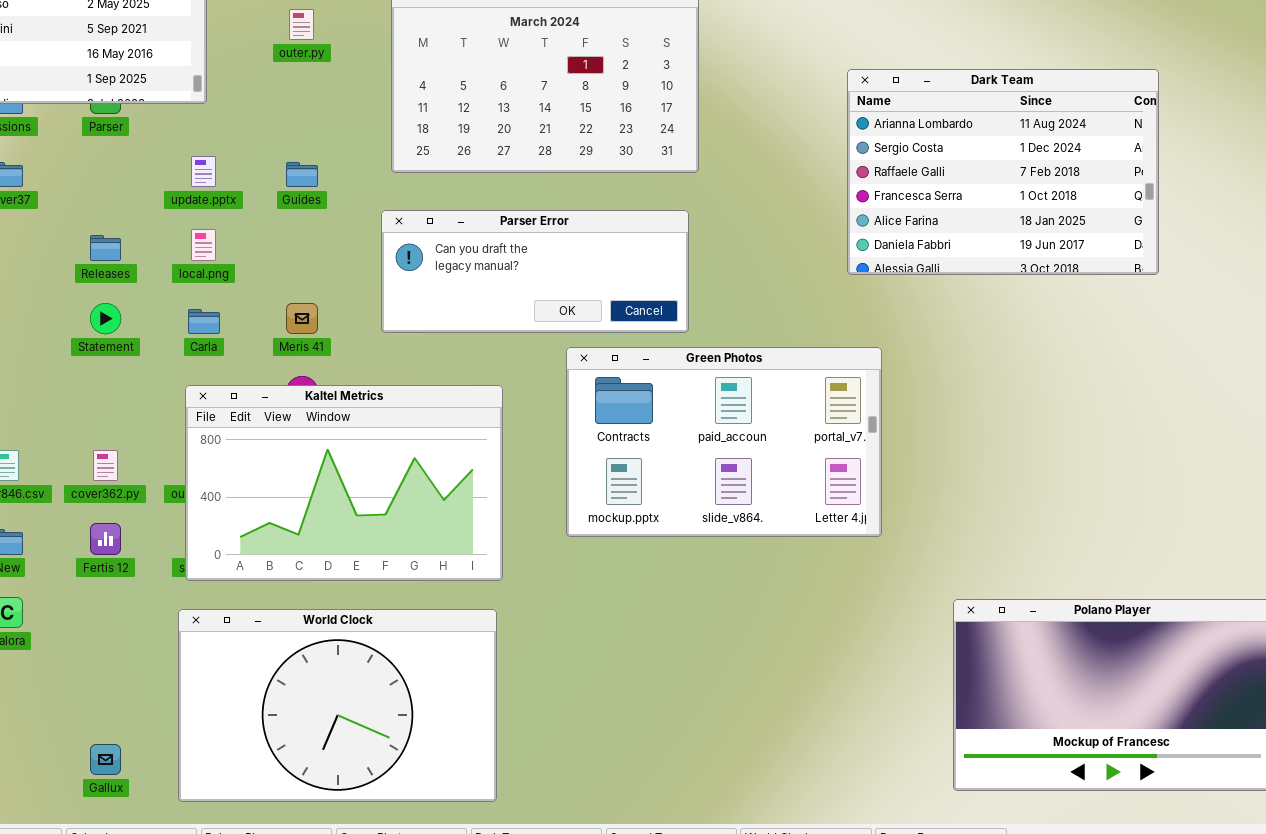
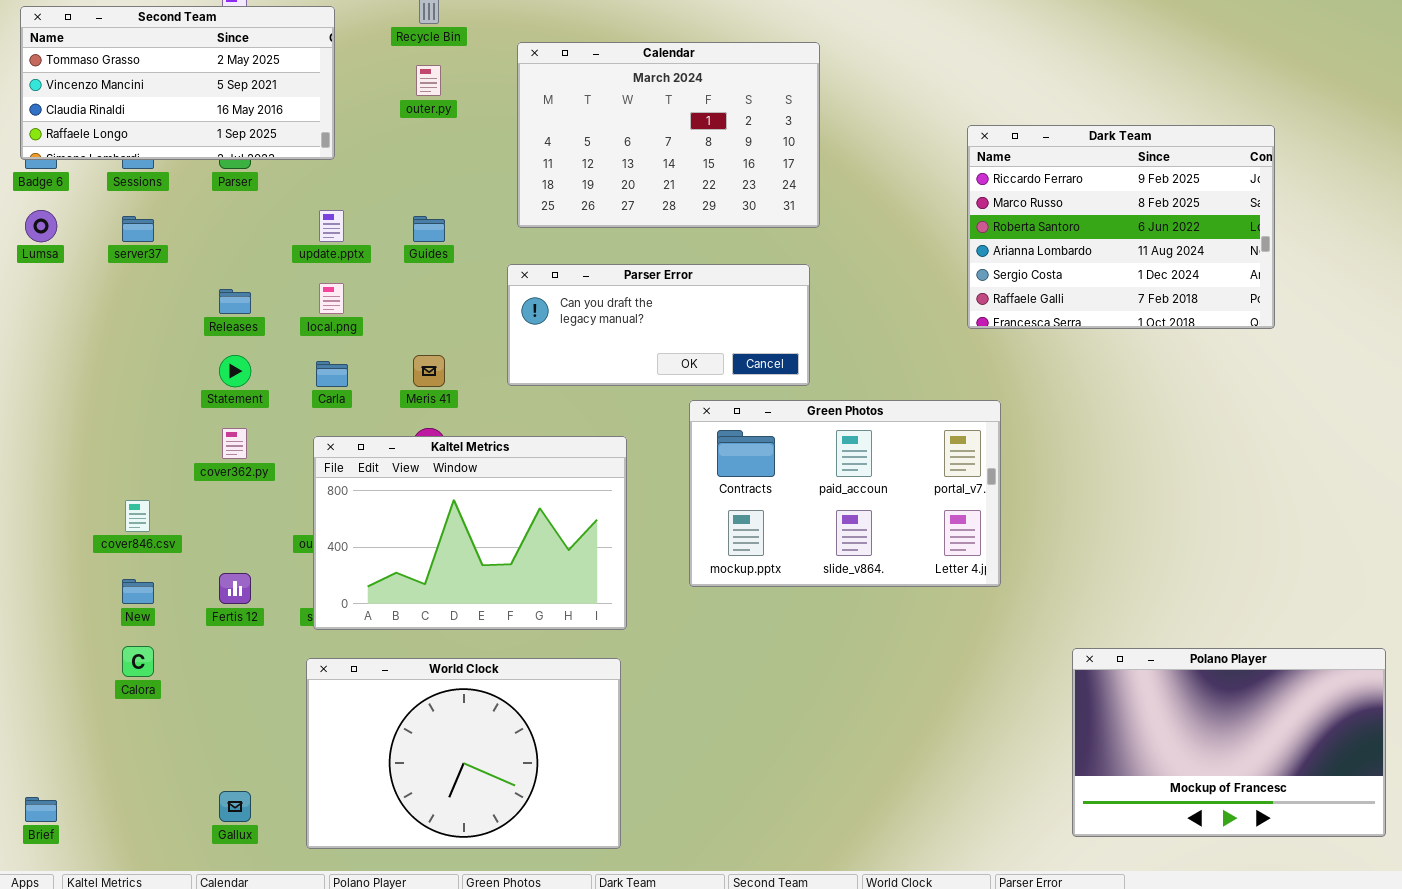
Dark Team: [847,69,1159,275] -> [967,125,1275,329], scrolled up 3 rows
cover362.py: [93,450,118,481] -> [222,428,247,459], moved

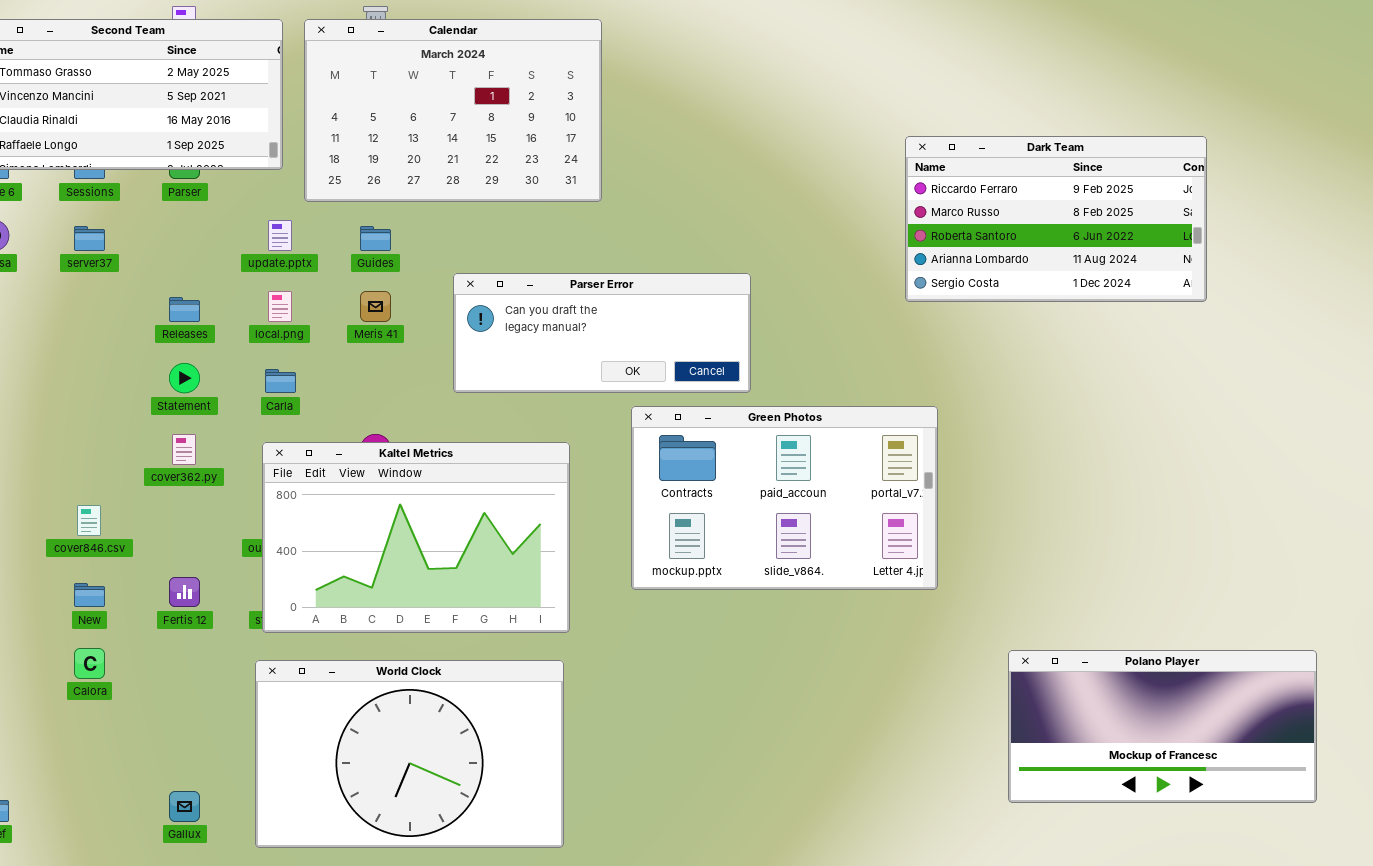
Calendar: [517,42,820,228] -> [304,19,602,202], moved
Dark Team: [967,125,1275,329] -> [905,136,1207,302], resized
Meris 41: [413,355,445,387] -> [360,291,391,322], moved
Polano Player: [1072,648,1386,837] -> [1008,650,1317,803], resized

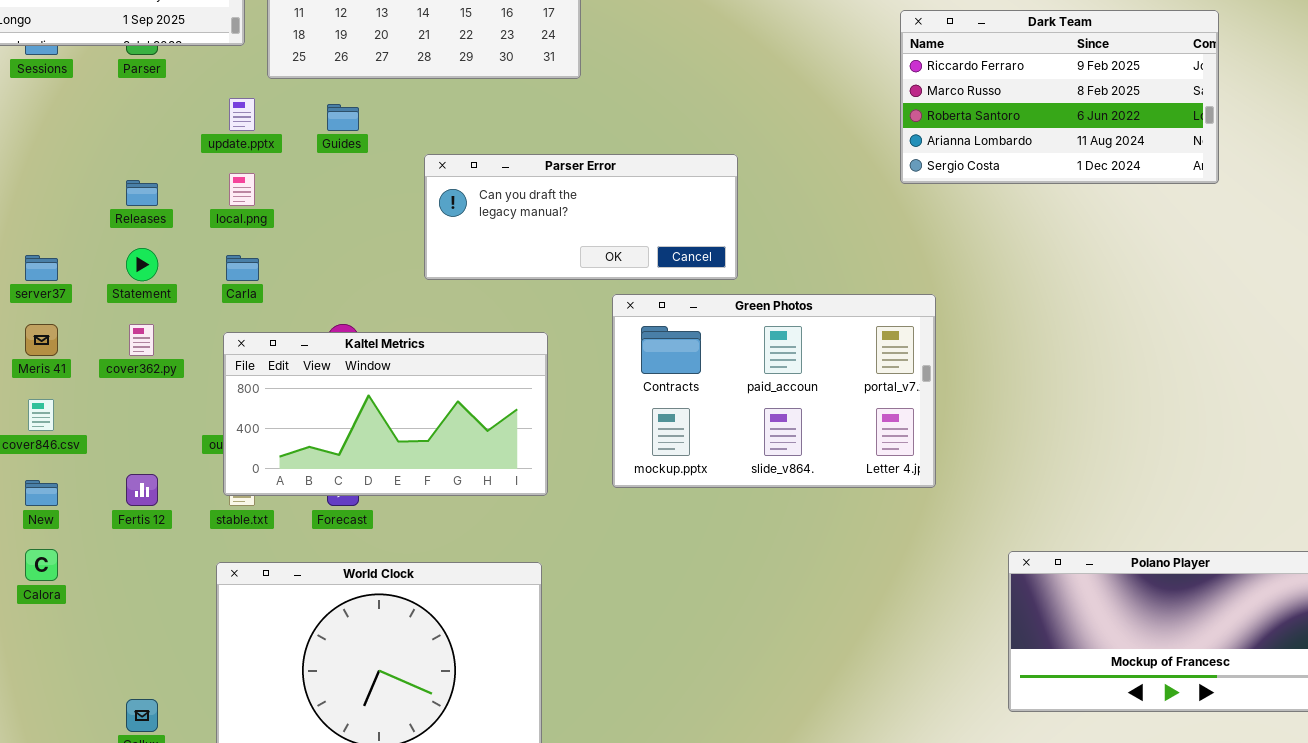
server37: [74,226,105,251] -> [25,255,58,281], moved
Meris 41: [360,291,391,322] -> [25,324,58,356], moved
Kaltel Metrics: [262,442,570,633] -> [223,332,548,496], resized

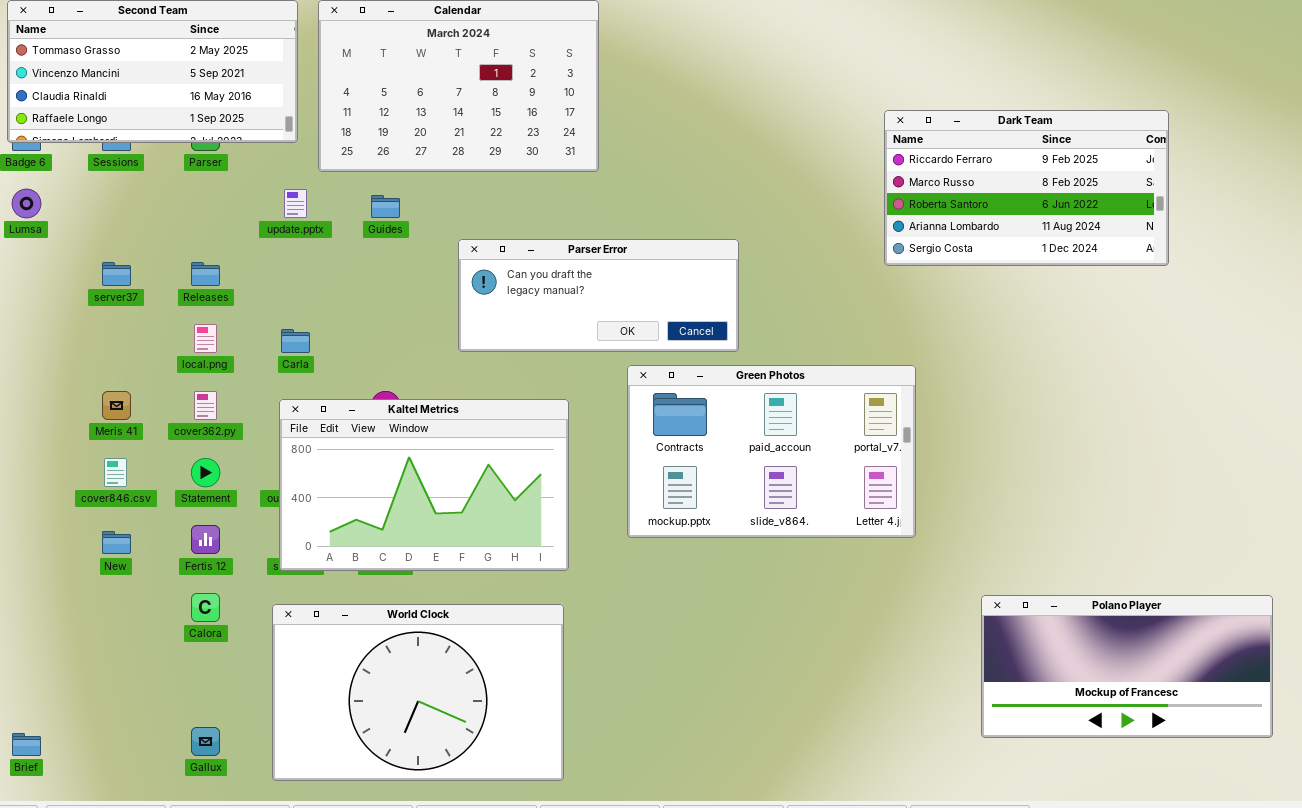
local.png: [229,173,255,206] -> [194,324,217,353], moved
Statement: [126,248,158,281] -> [191,458,220,487], moved
server37: [25,255,58,281] -> [102,262,131,286], moved
Kaltel Metrics: [223,332,548,496] -> [279,399,569,571], resized
Calora: [25,549,58,581] -> [191,593,220,622], moved

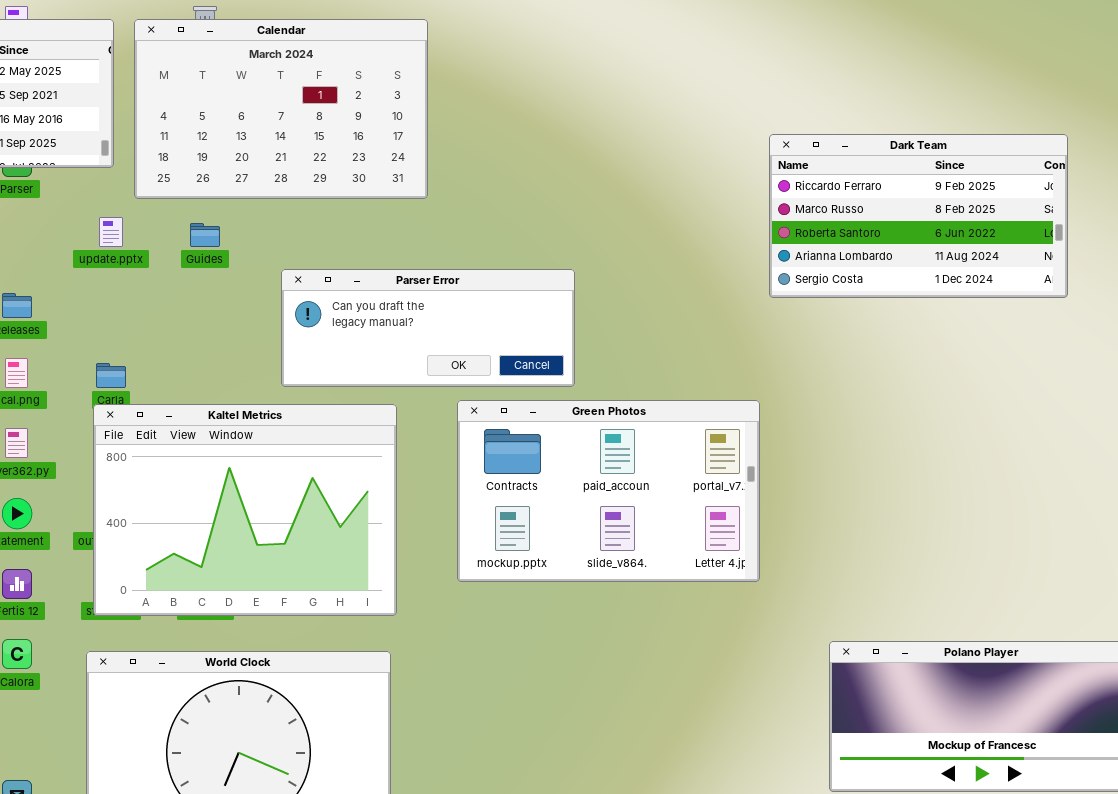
Dark Team: [884,110,1169,266] -> [769,134,1068,298], moved
Kaltel Metrics: [279,399,569,571] -> [93,404,397,616], resized

